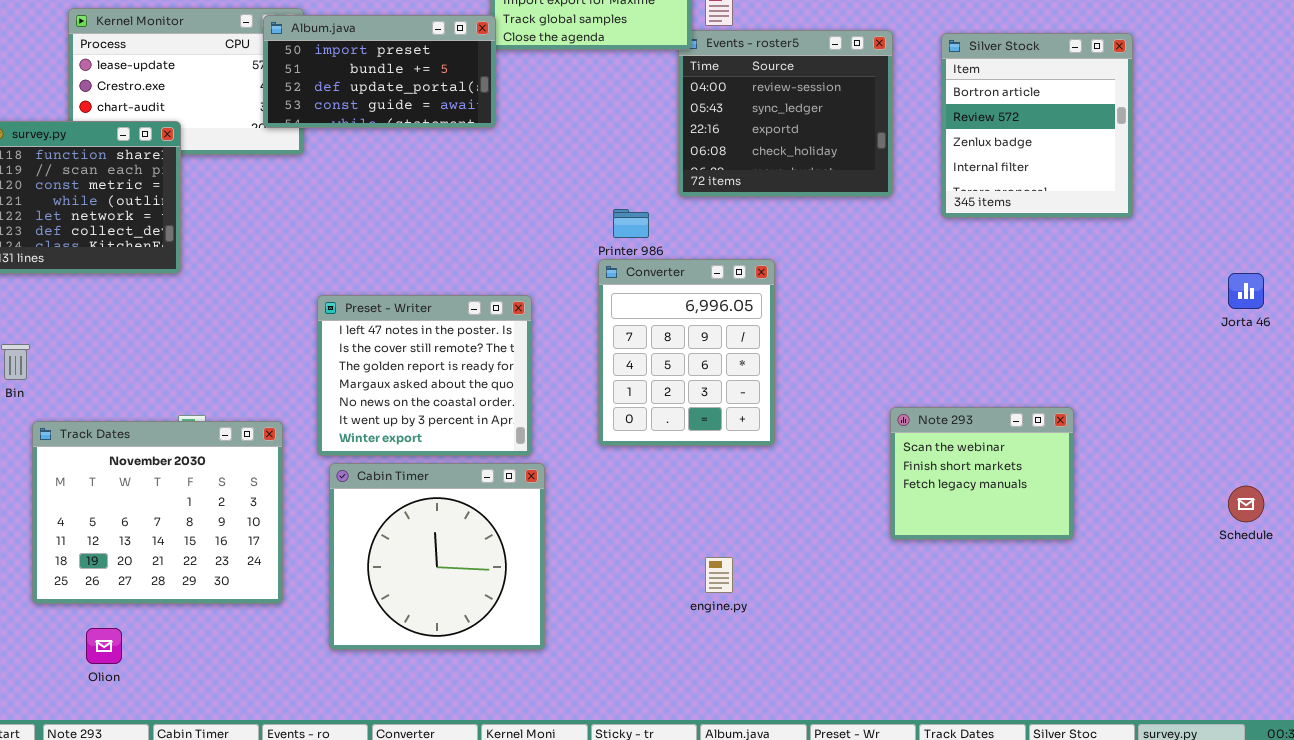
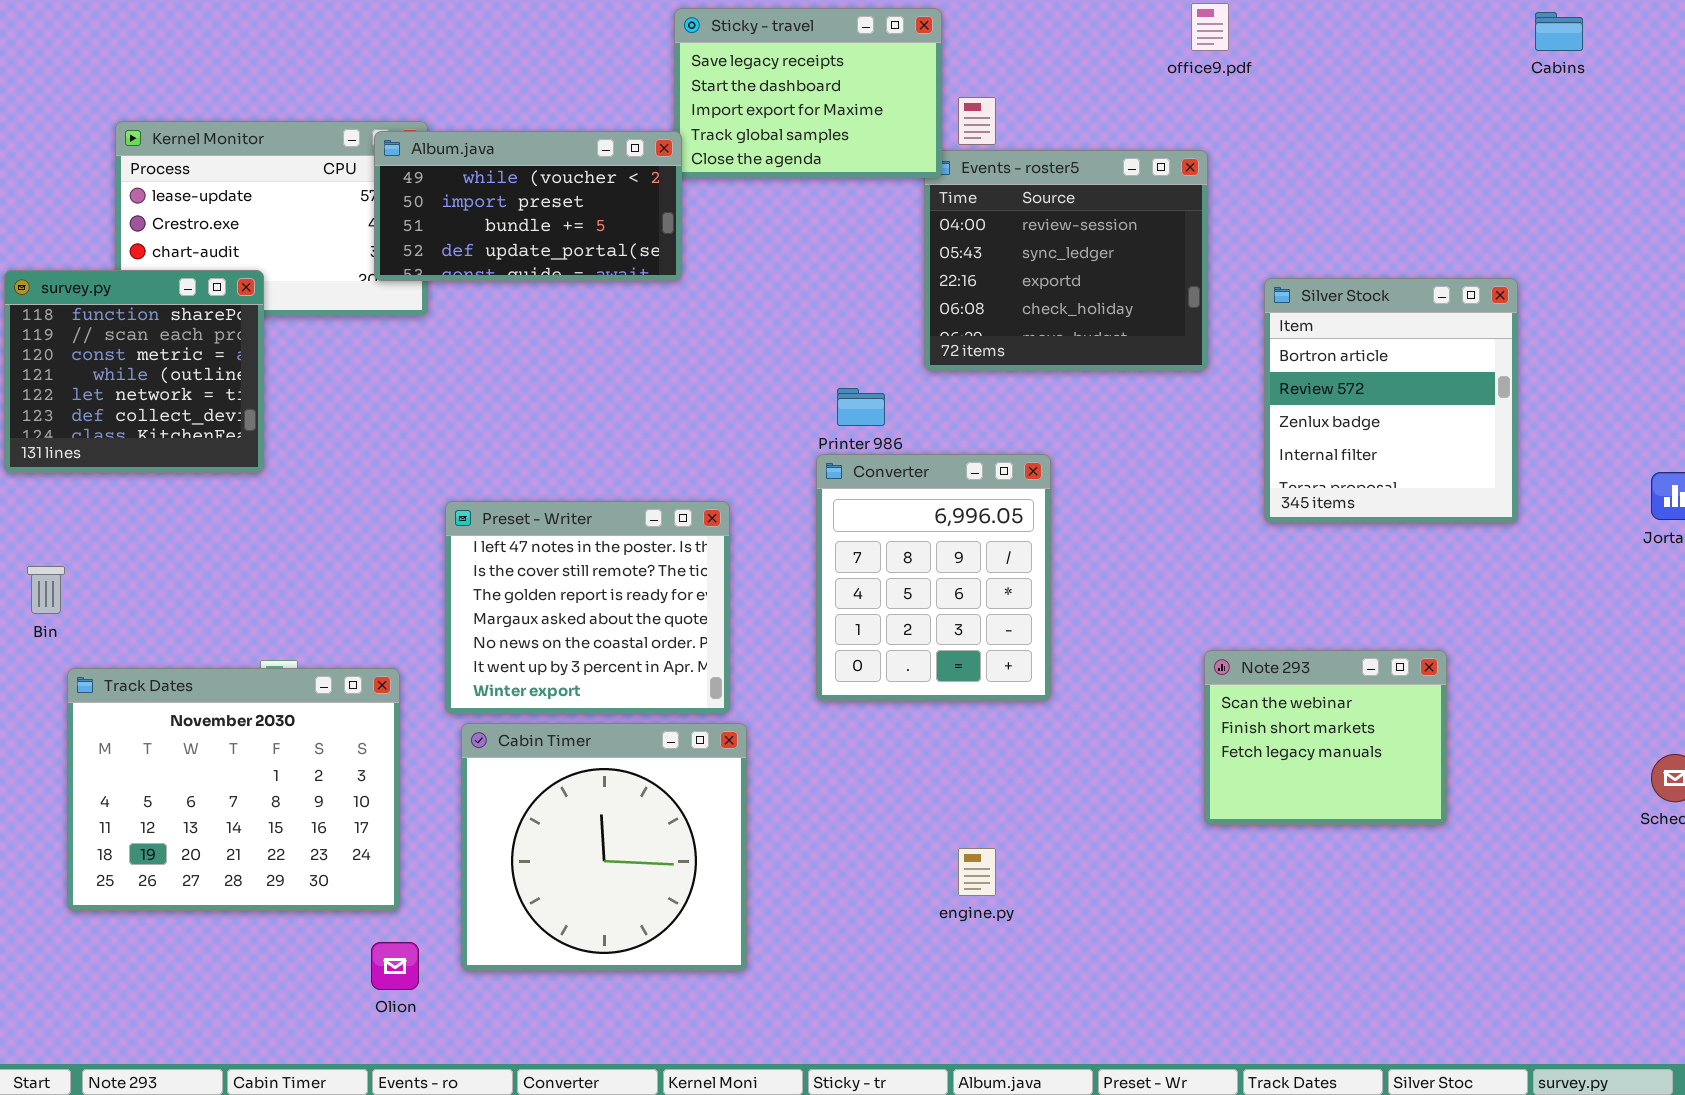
Album.java: [263,15,496,128] -> [374,131,682,281], scrolled up 1 row
Silver Stock: [941,33,1133,218] -> [1264,278,1518,523], moved
Olion: [86,628,122,664] -> [371,942,419,990], moved

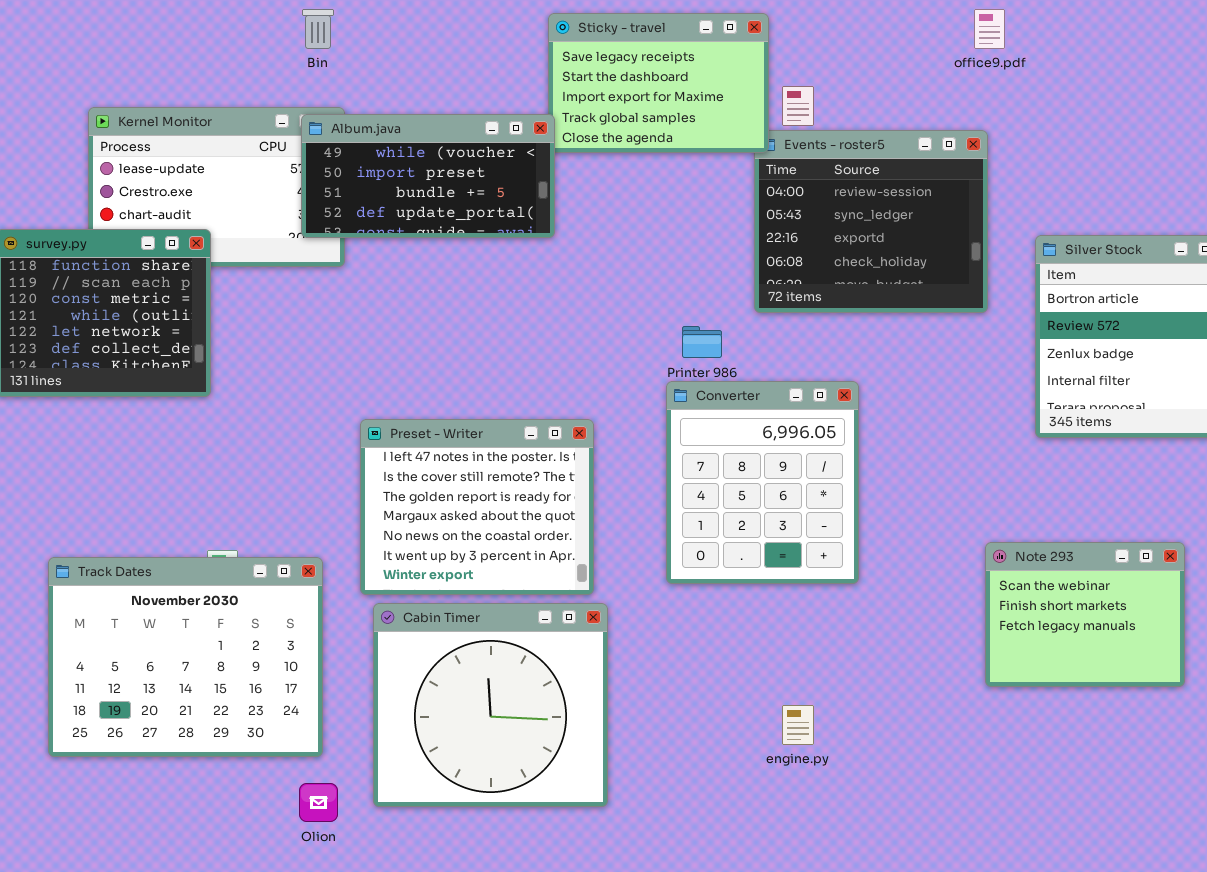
Bin: [27,566,65,614] -> [302,9,334,49], moved

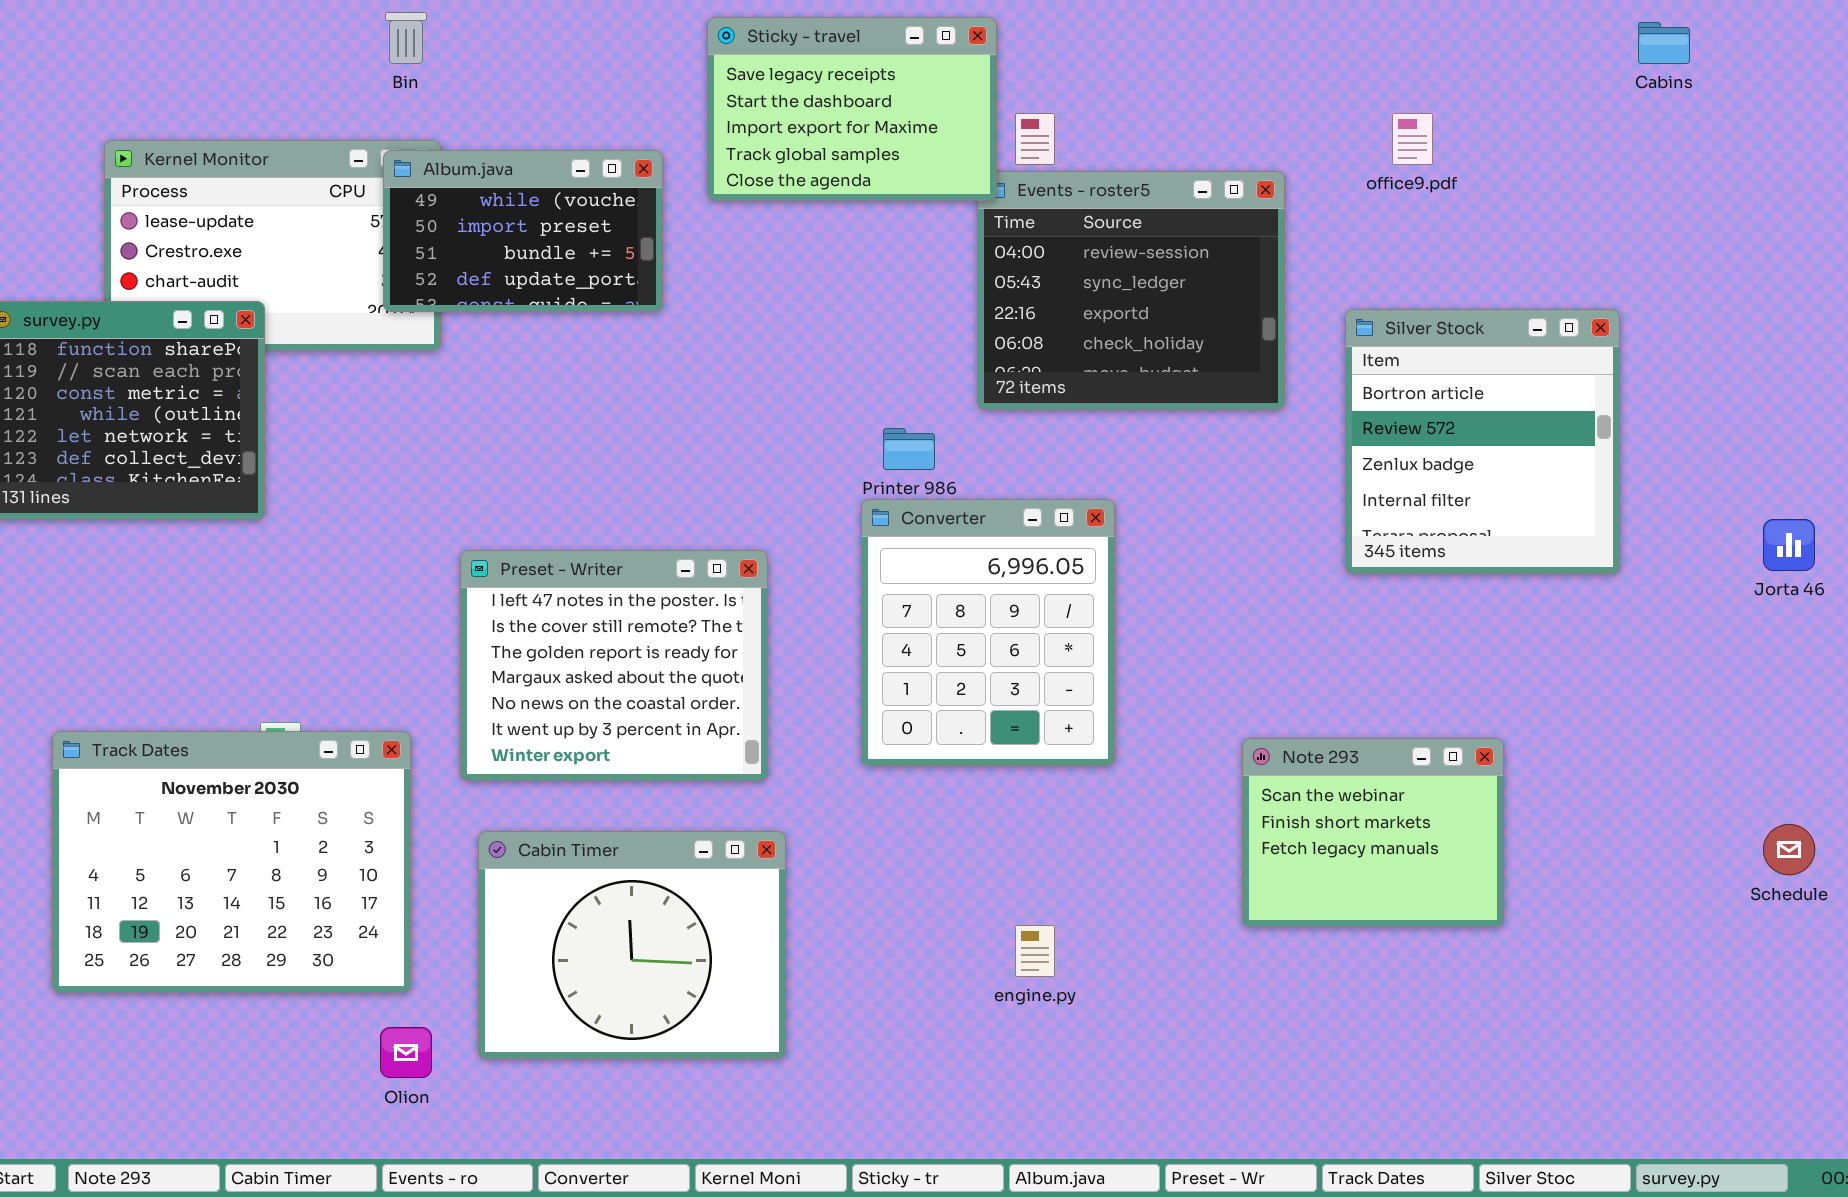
office9.pdf: [974,9,1005,49] -> [1392,113,1433,165], moved
Album.java: [301,114,555,238] -> [383,150,663,312], resized
Note 293: [985,542,1185,687] -> [1242,738,1504,927], moved
Cabin Timer: [373,603,608,807] -> [478,831,786,1059], resized

